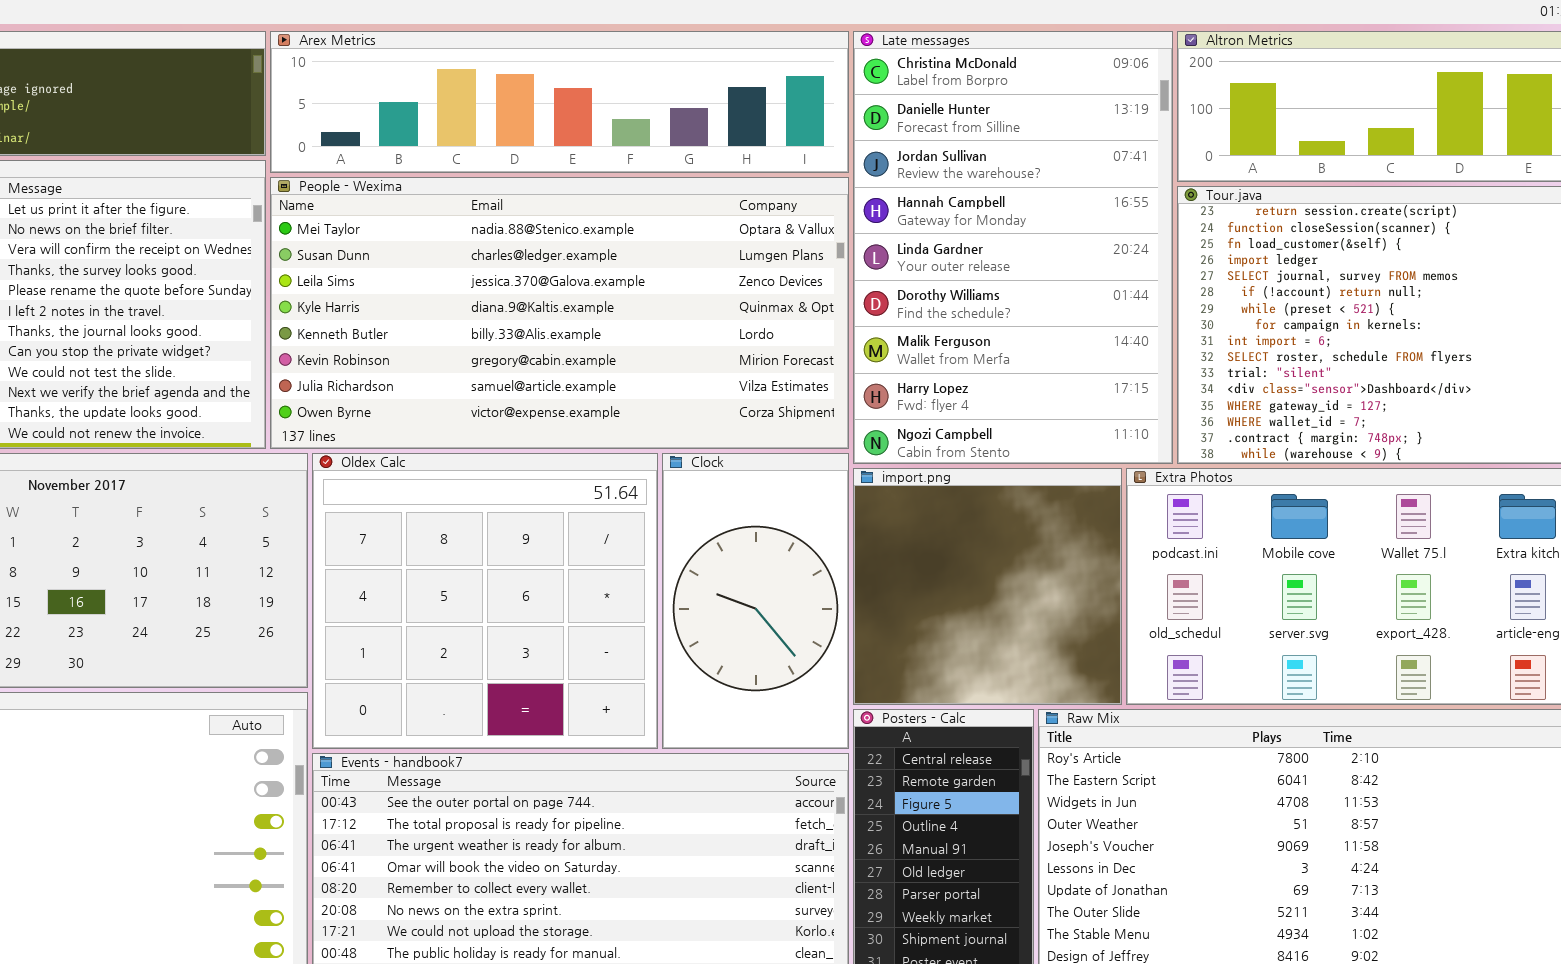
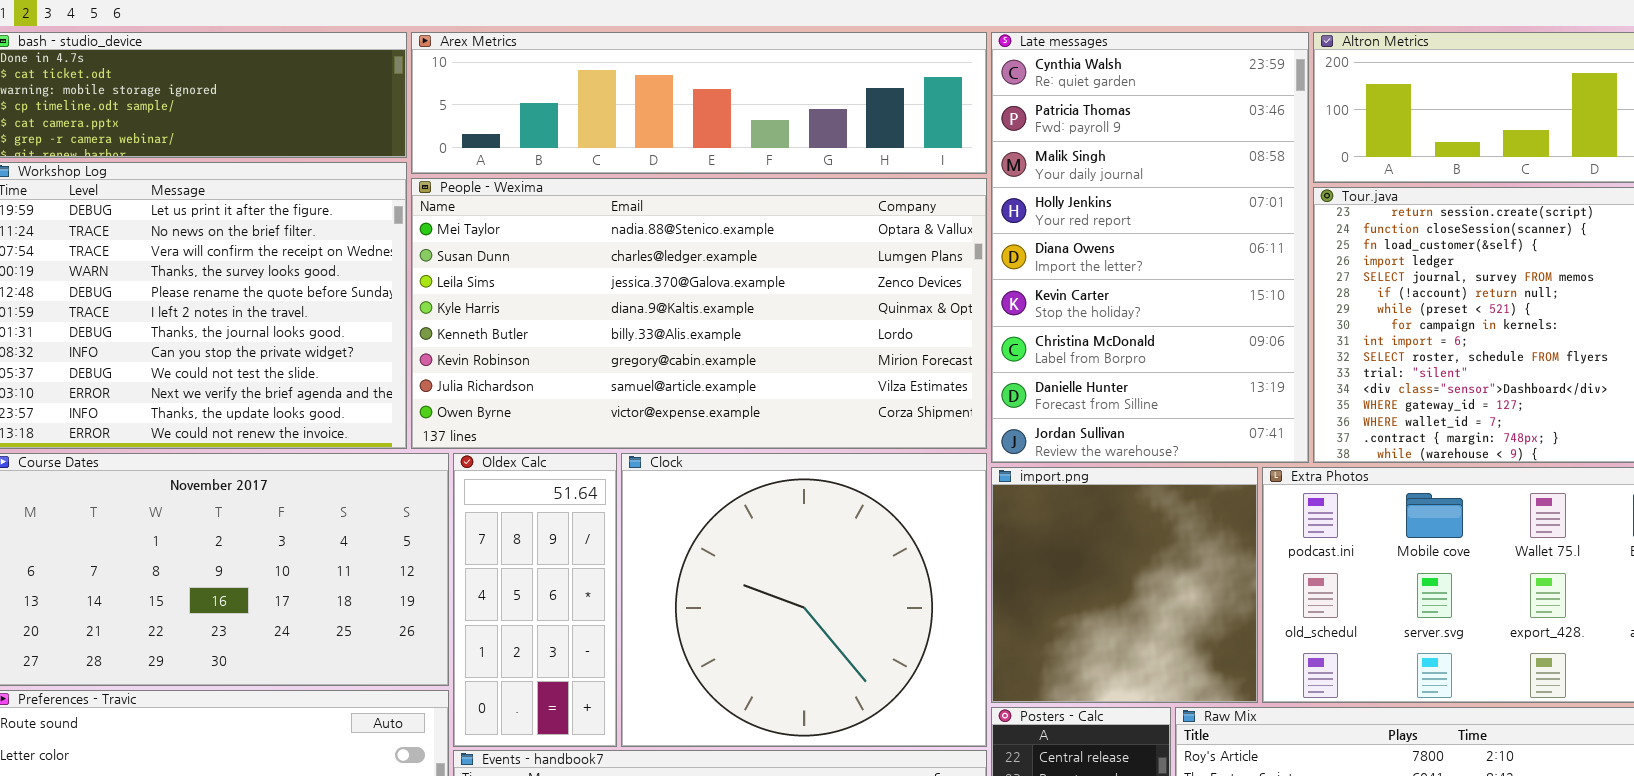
Late messages: [853,31,1173,464] -> [991,32,1309,463], scrolled up 6 rows
Oldex Calc: [312,453,658,749] -> [453,453,617,747], resized
Clock: [662,453,849,749] -> [621,453,987,747], resized

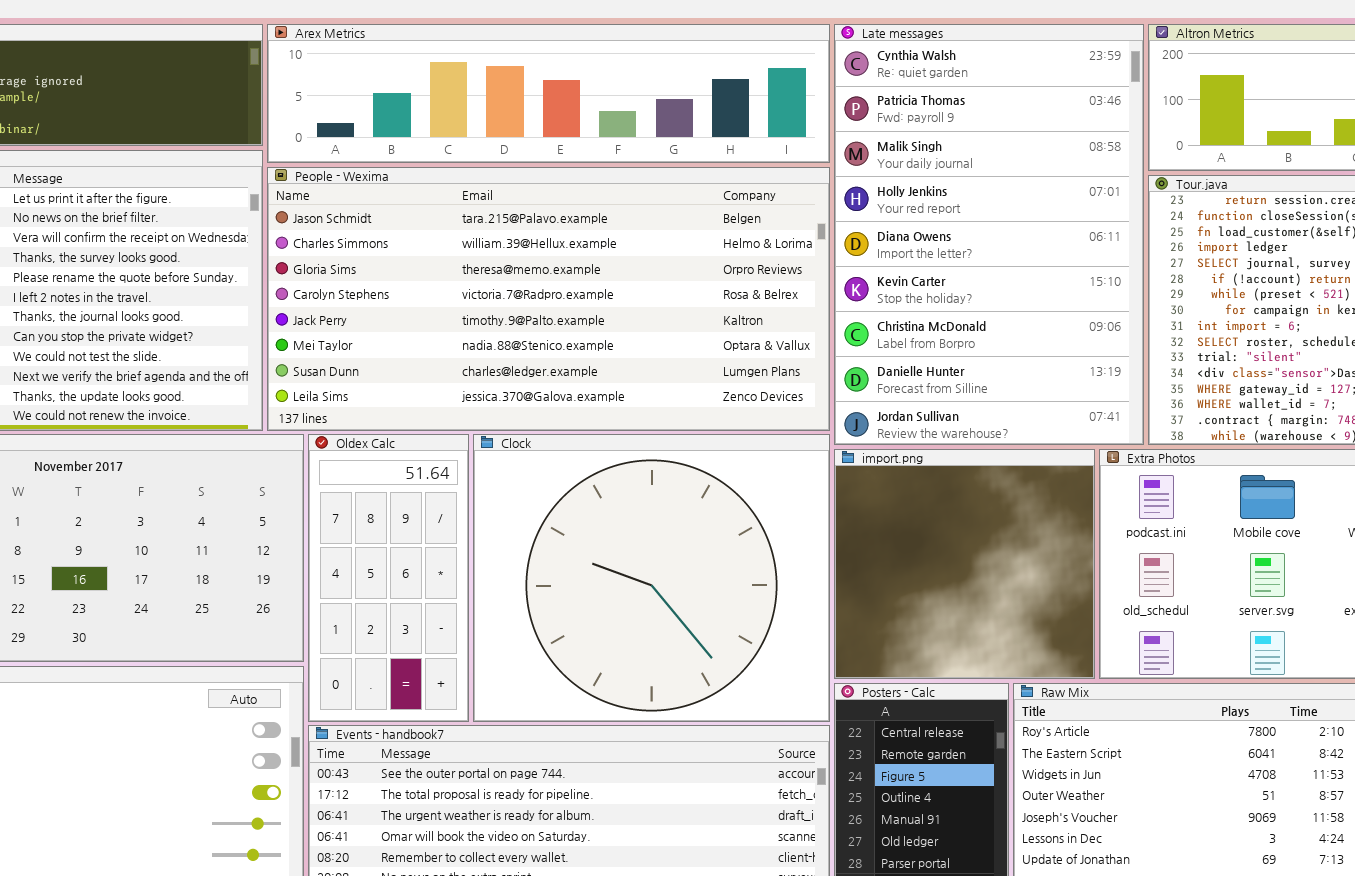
People - Wexima: [411,178,987,449] -> [267,167,830,431], scrolled up 5 rows

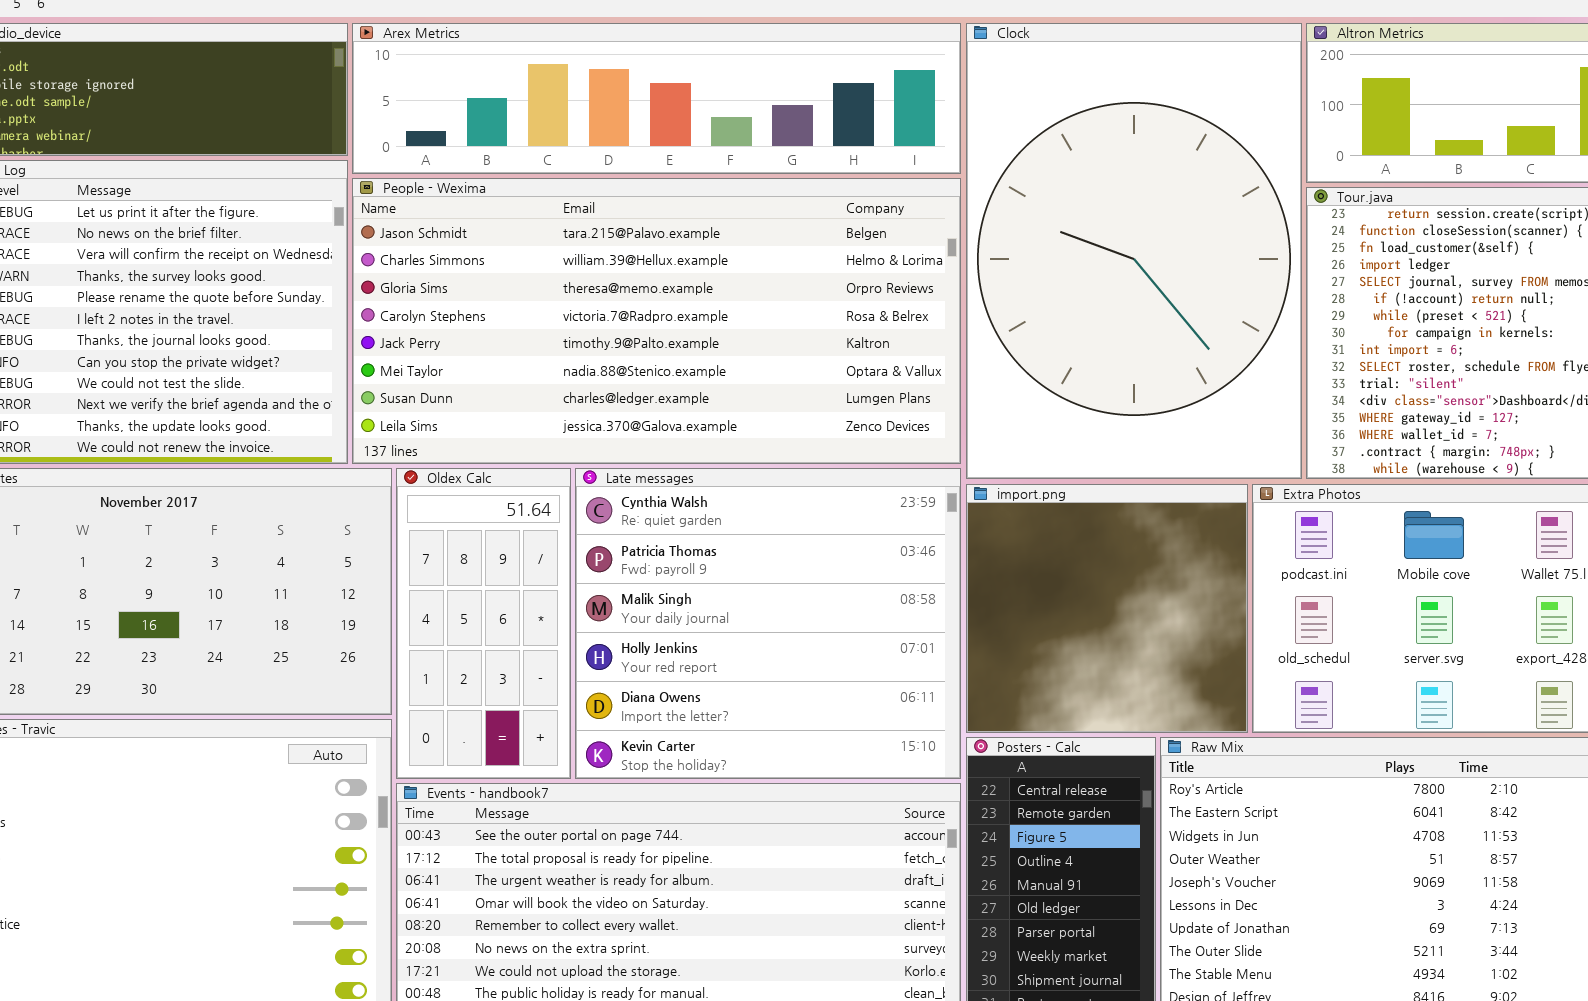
Late messages: [834,24,1144,445] -> [575,468,961,779], moved, resized
Clock: [473,434,830,722] -> [966,23,1302,479], moved, resized

